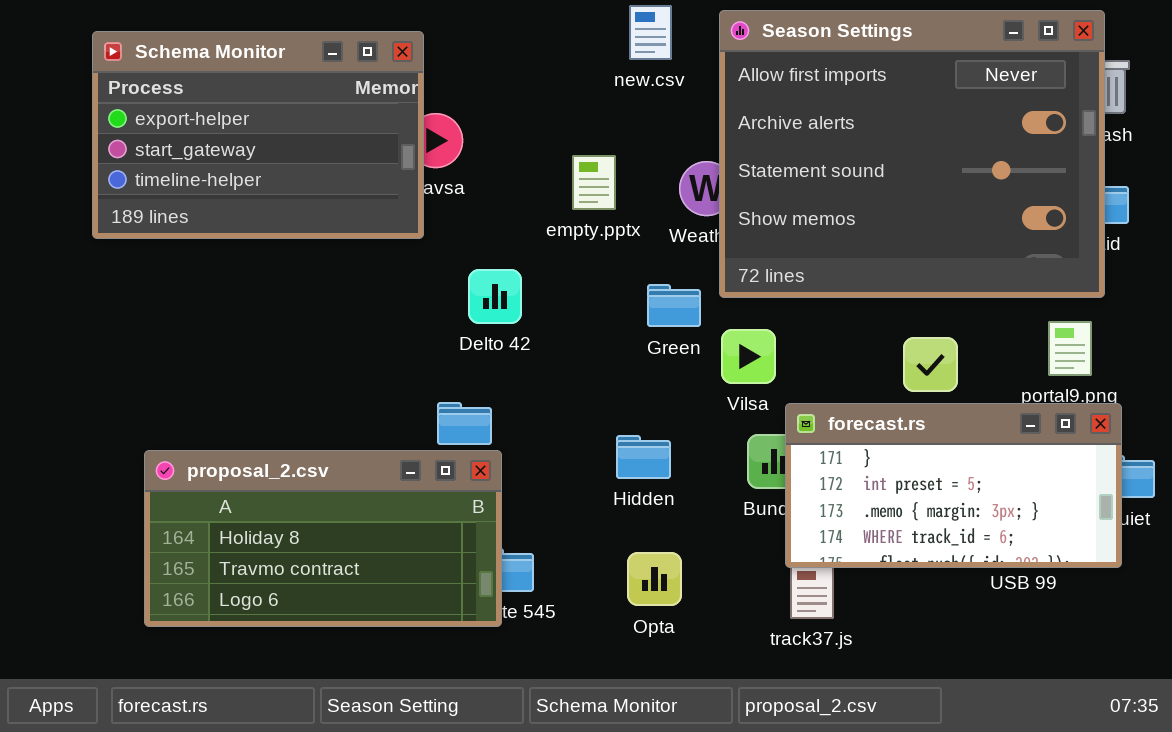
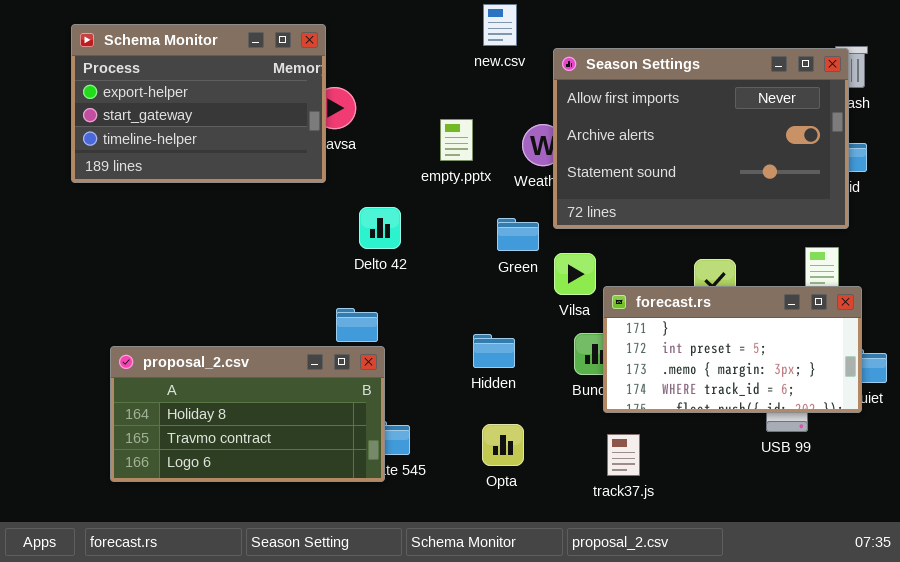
Season Settings: [719,10,1105,298] -> [553,48,849,229], resized
forecast.rs: [785,403,1122,568] -> [603,286,862,413], moved

